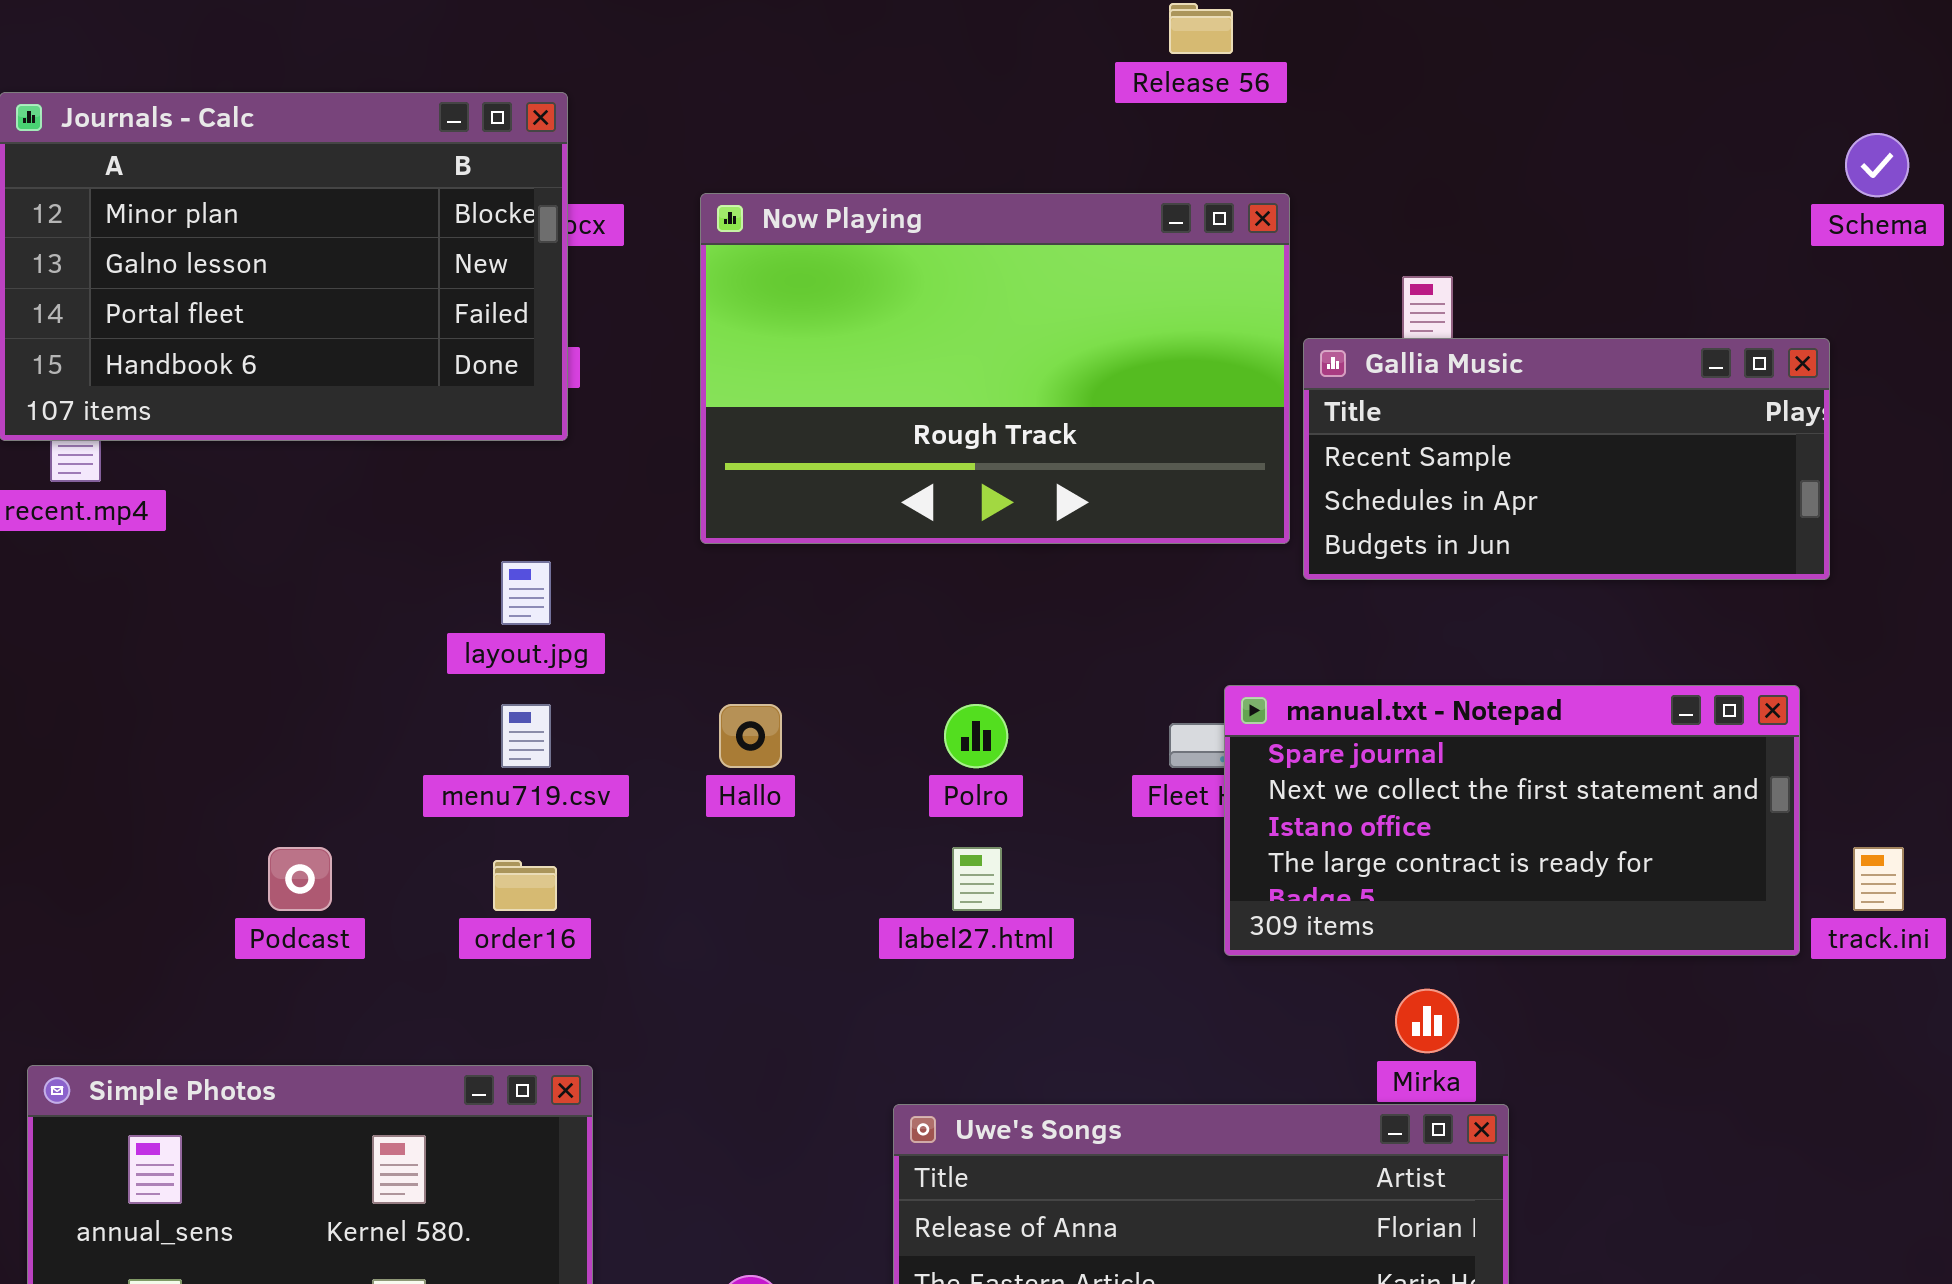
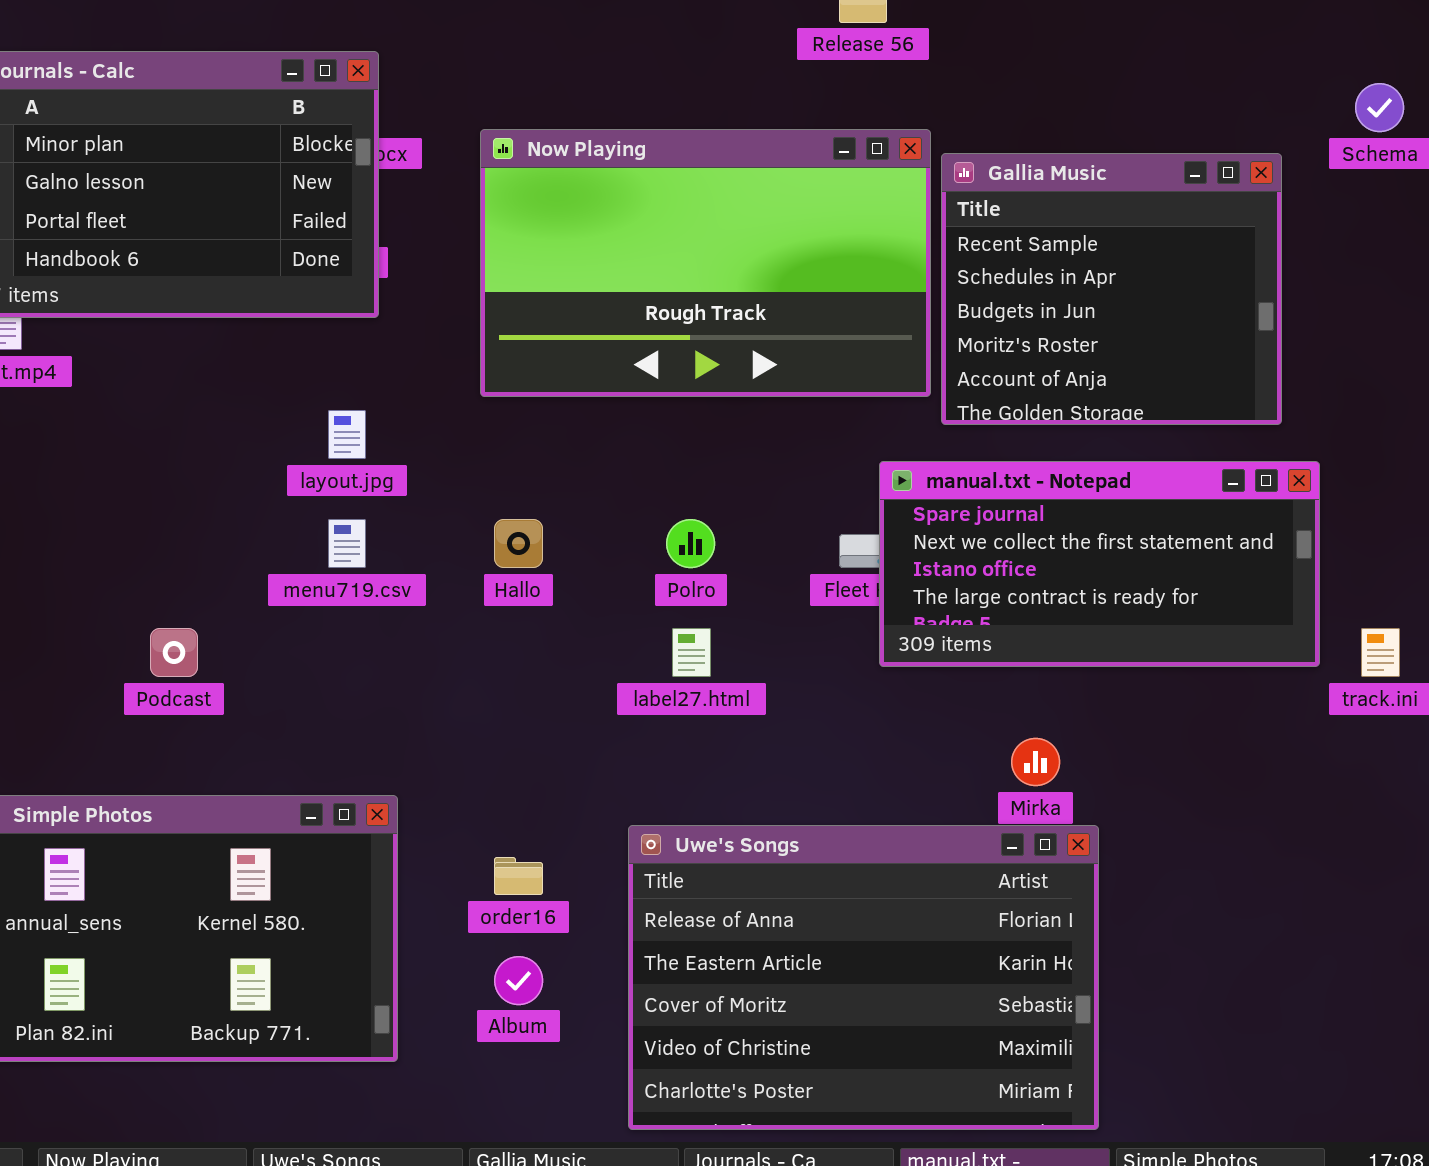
Gallia Music: [1303,338,1830,580] -> [941,153,1282,425], resized
manual.txt - Notepad: [1224,685,1800,956] -> [879,461,1320,667], moved
order16: [493,860,557,911] -> [494,857,543,895], moved

